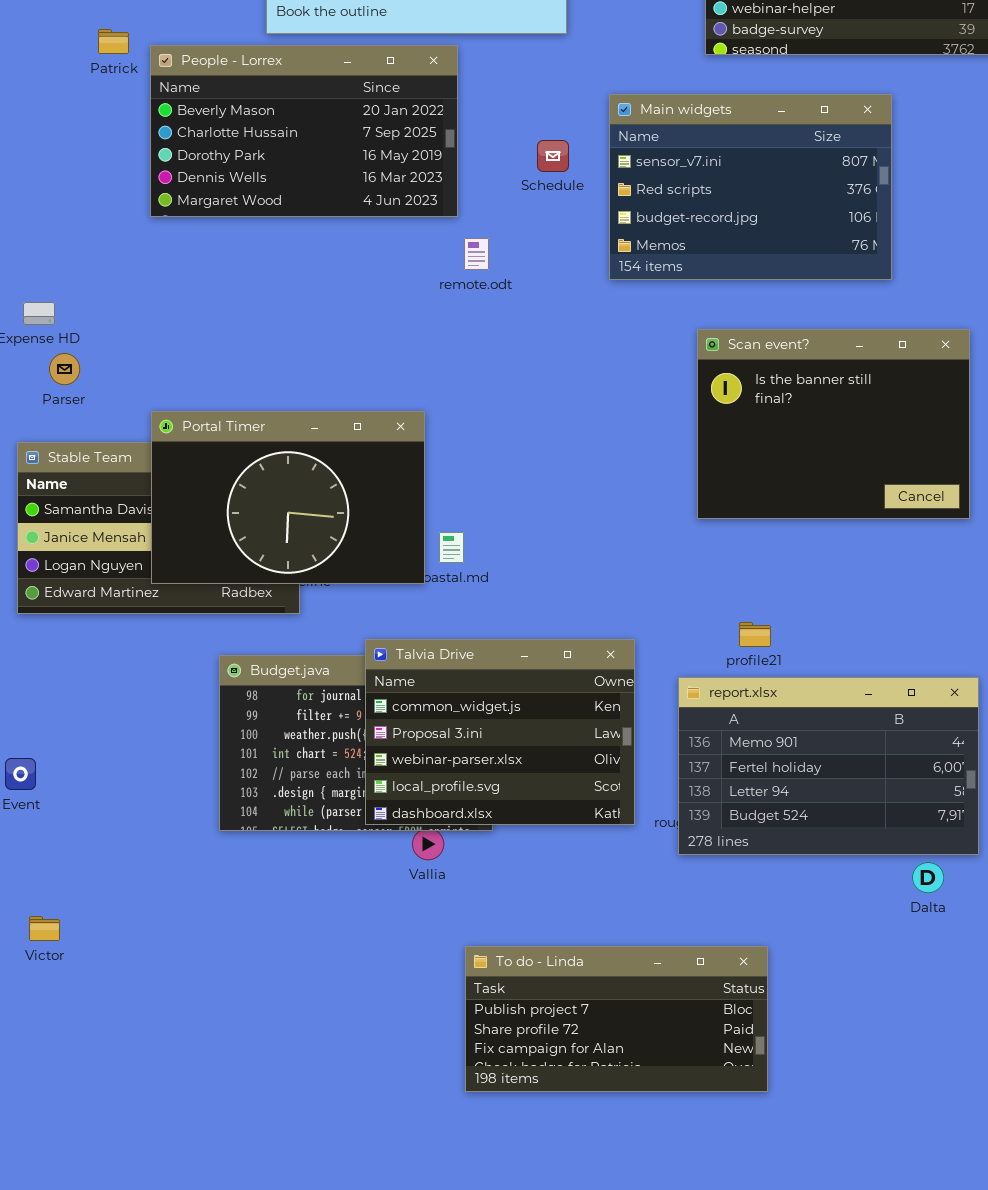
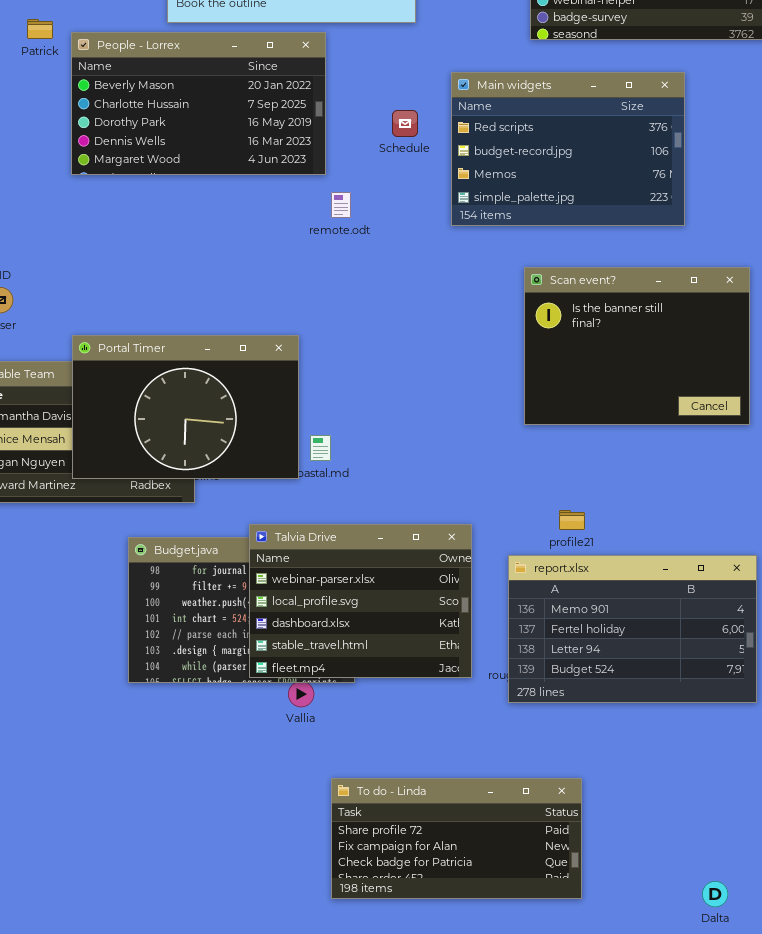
Main widgets: [609,94,892,280] -> [451,72,685,226], scrolled down 1 row
Talvia Drive: [365,639,635,825] -> [249,524,472,678], scrolled down 2 rows
Dalta: [912,862,944,893] -> [702,881,728,907], moved
To do - Linda: [465,946,768,1092] -> [331,778,582,899], scrolled down 1 row

